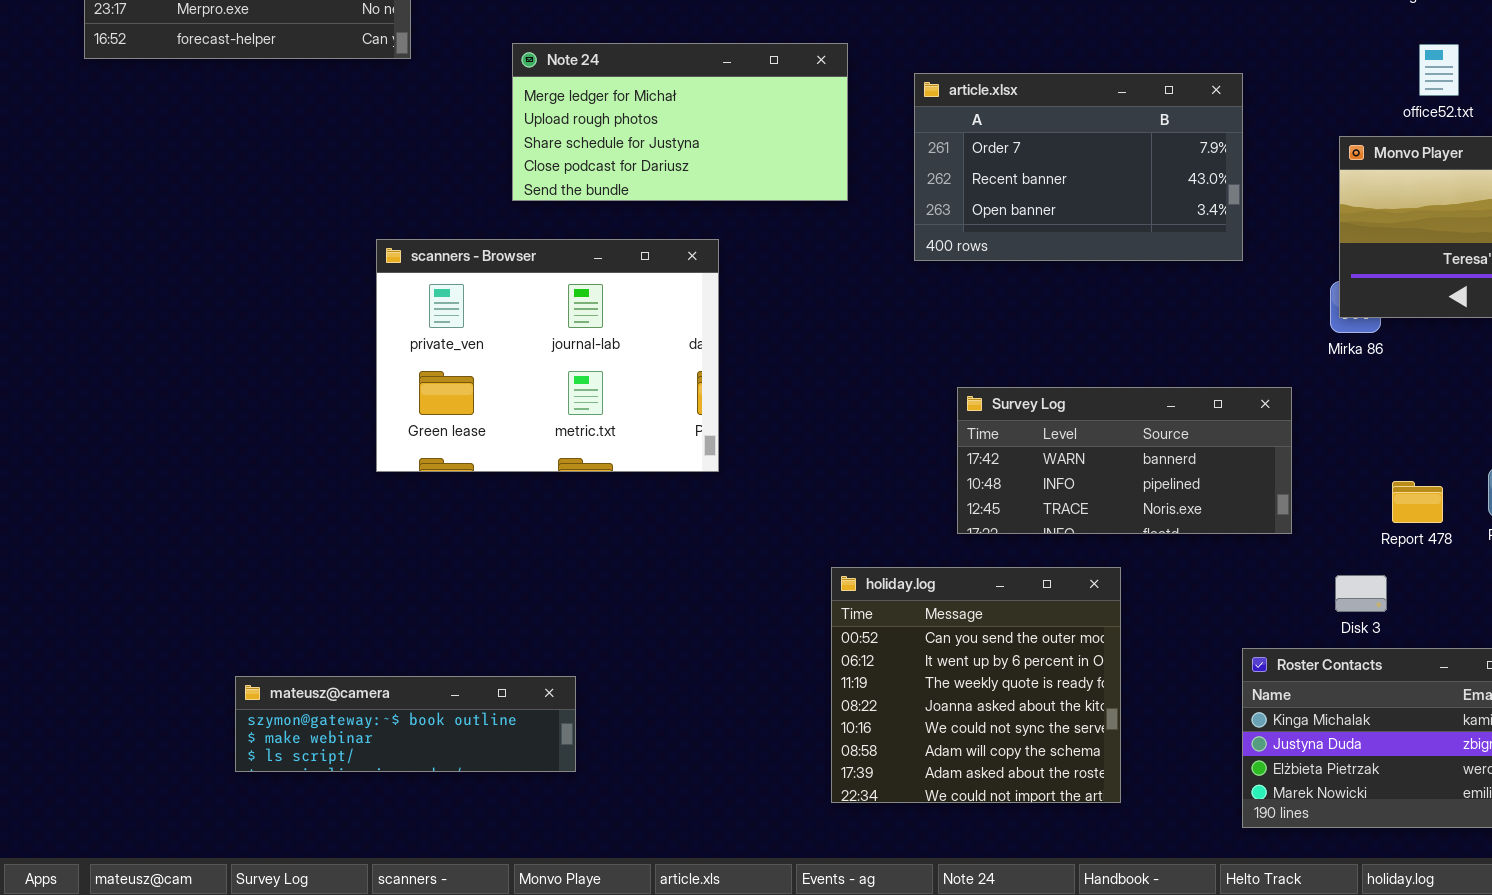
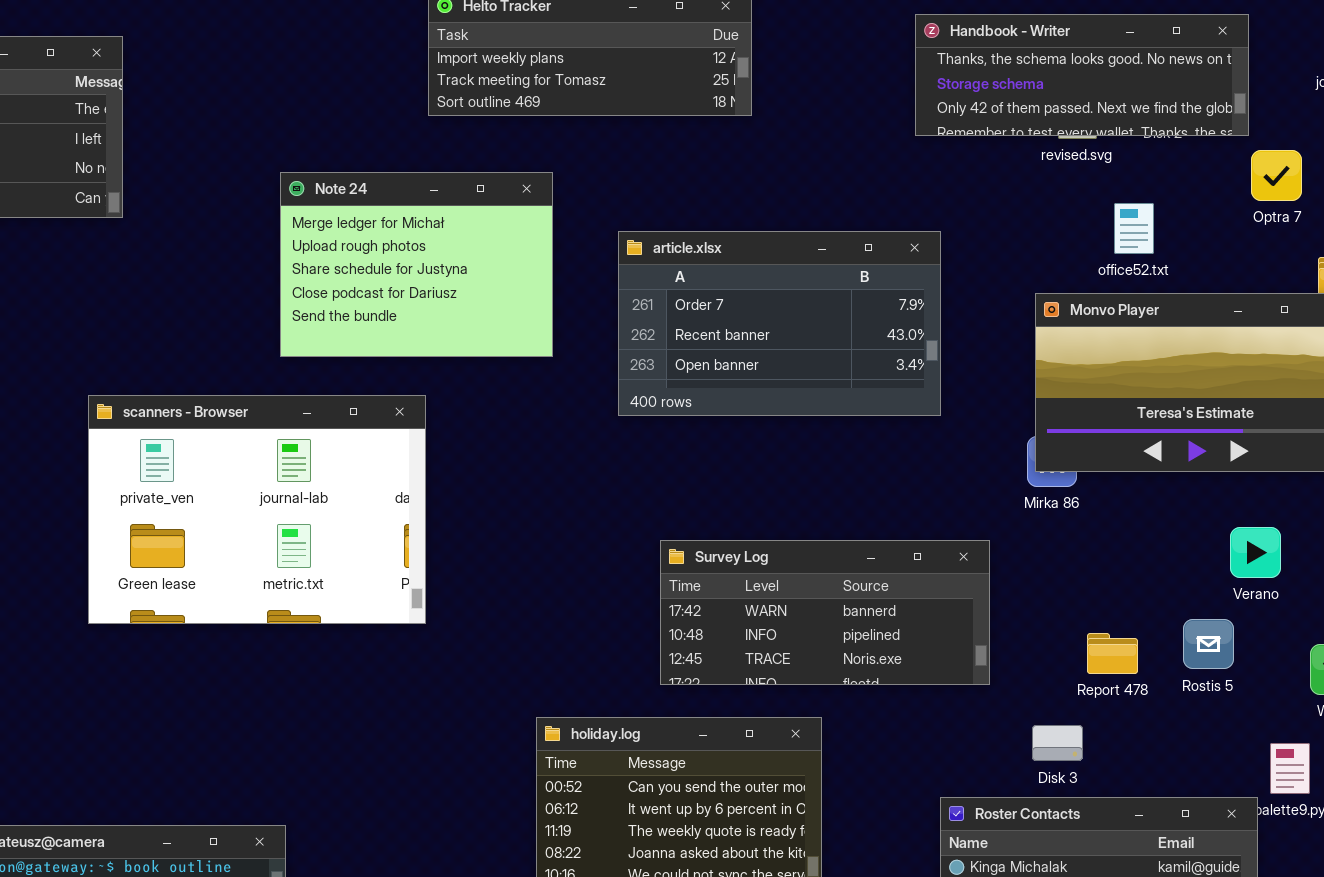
Note 24: [512,43,848,201] -> [280,172,553,357], resized

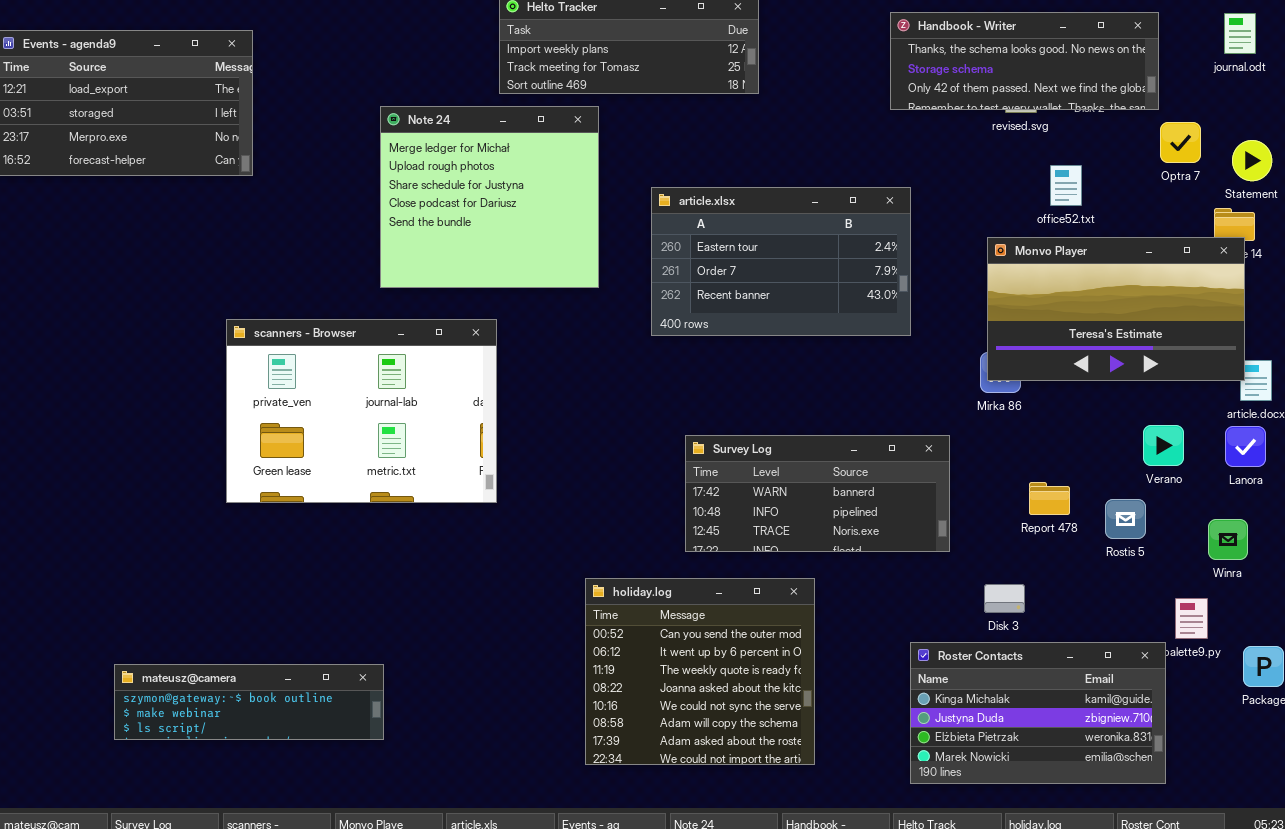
Note 24: [280,172,553,357] -> [380,106,599,288], resized
article.xlsx: [618,231,941,416] -> [651,187,911,336], scrolled up 1 row
Report 478: [1087,633,1138,674] -> [1029,482,1070,515], moved

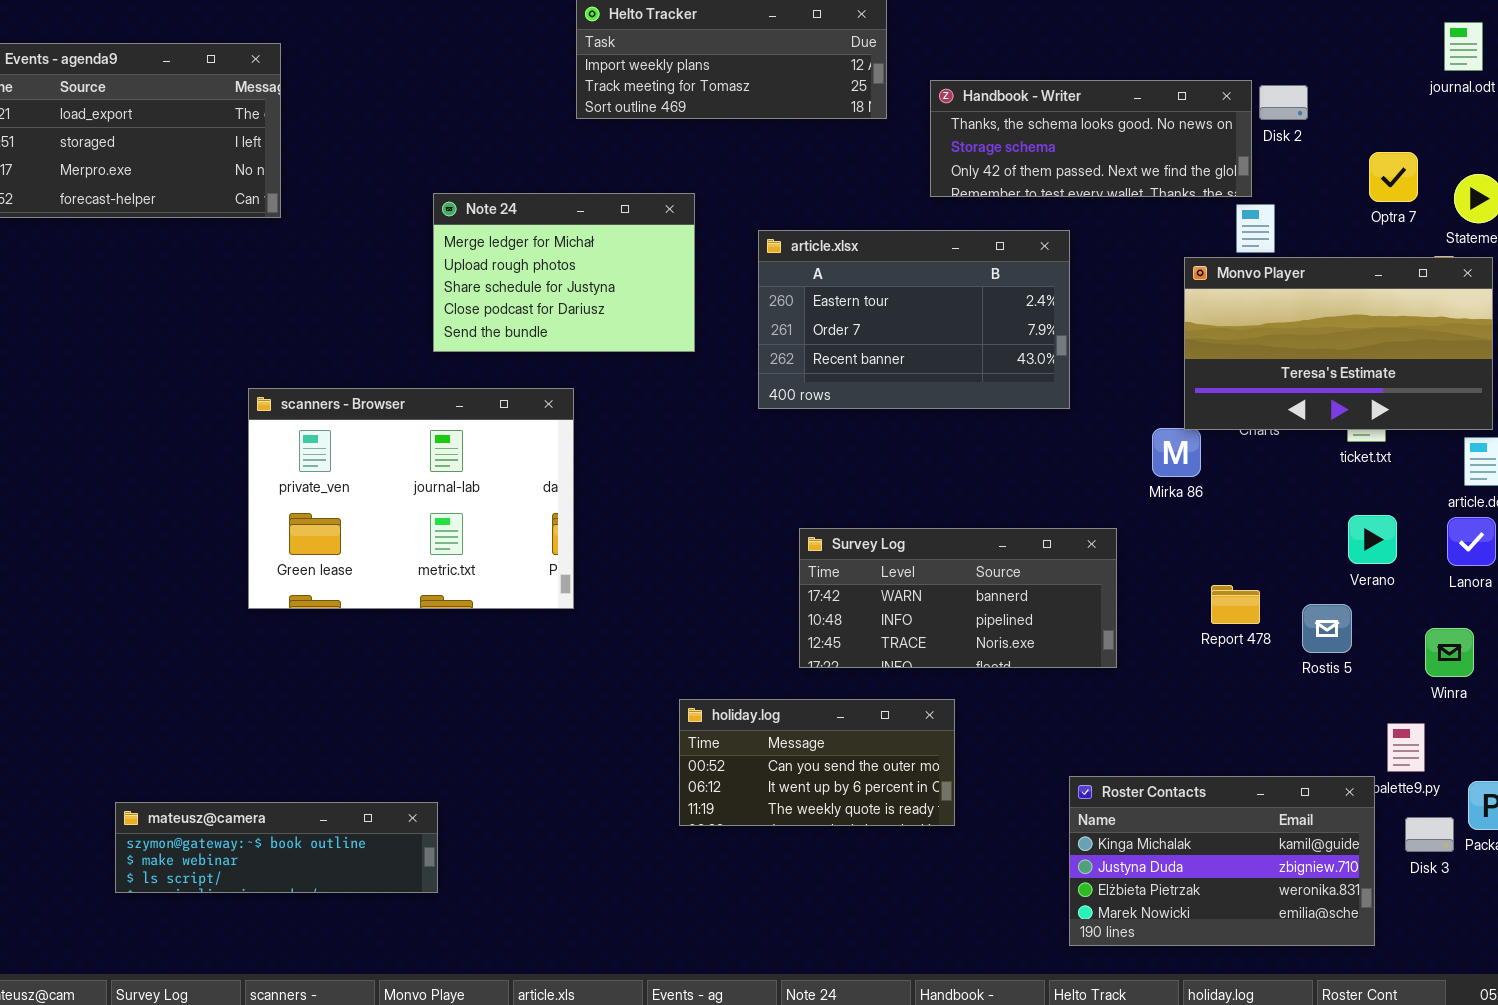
Handbook - Writer: [890,12,1159,110] -> [930,80,1252,197], moved
Note 24: [380,106,599,288] -> [433,193,695,352], resized
Monvo Player: [987,237,1245,381] -> [1184,257,1493,430], moved
holiday.log: [585,578,815,765] -> [679,699,955,826], resized
Disk 3: [984,584,1025,613] -> [1405,817,1454,852], moved

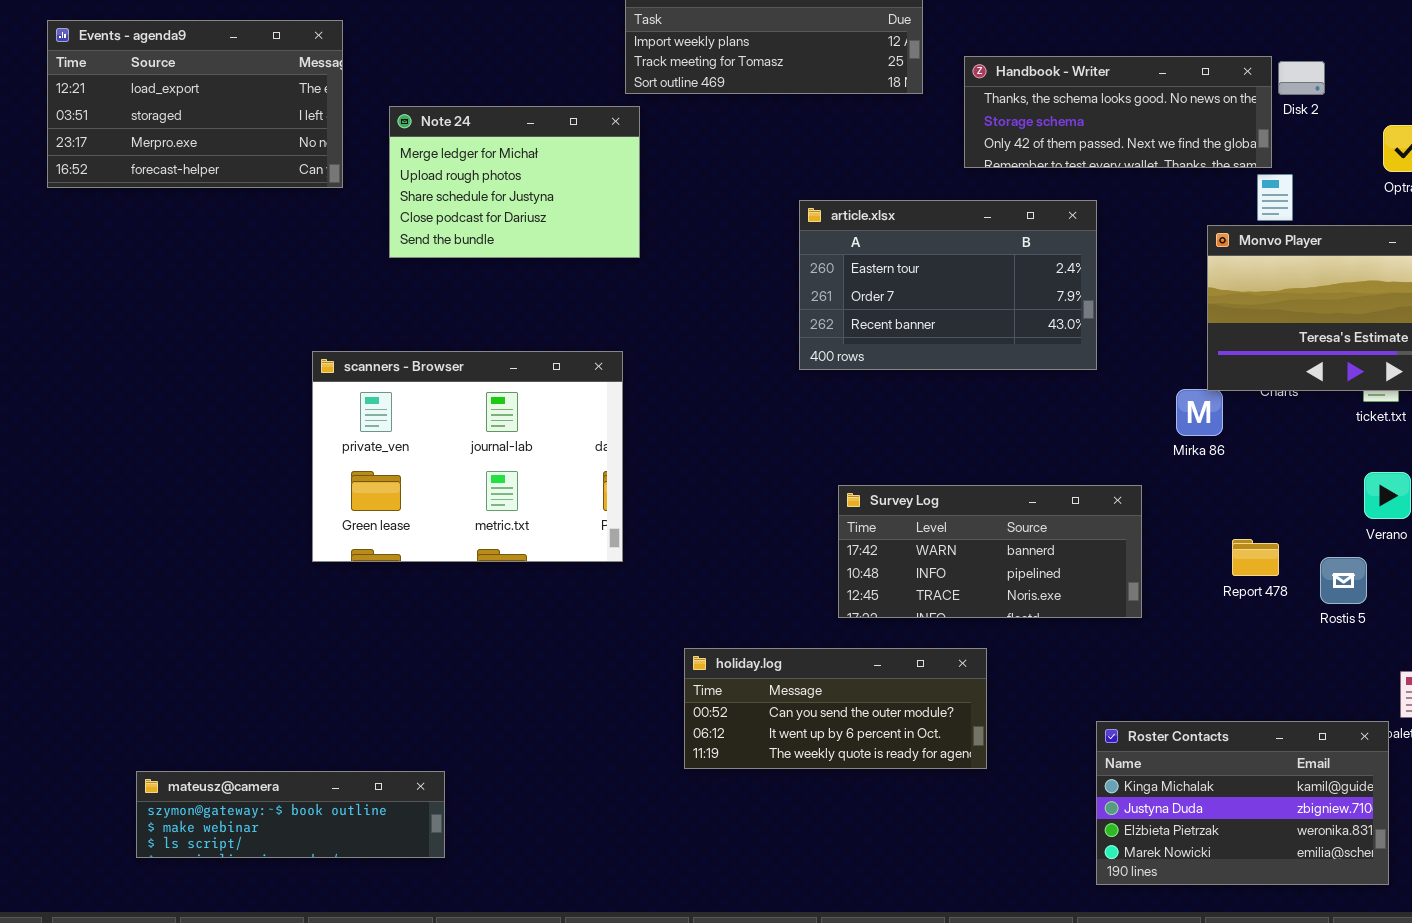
Note 24: [433,193,695,352] -> [389,106,640,258], moved
holiday.log: [679,699,955,826] -> [684,648,987,769], resized
mateusz@camera: [115,802,438,893] -> [136,771,445,858], moved

